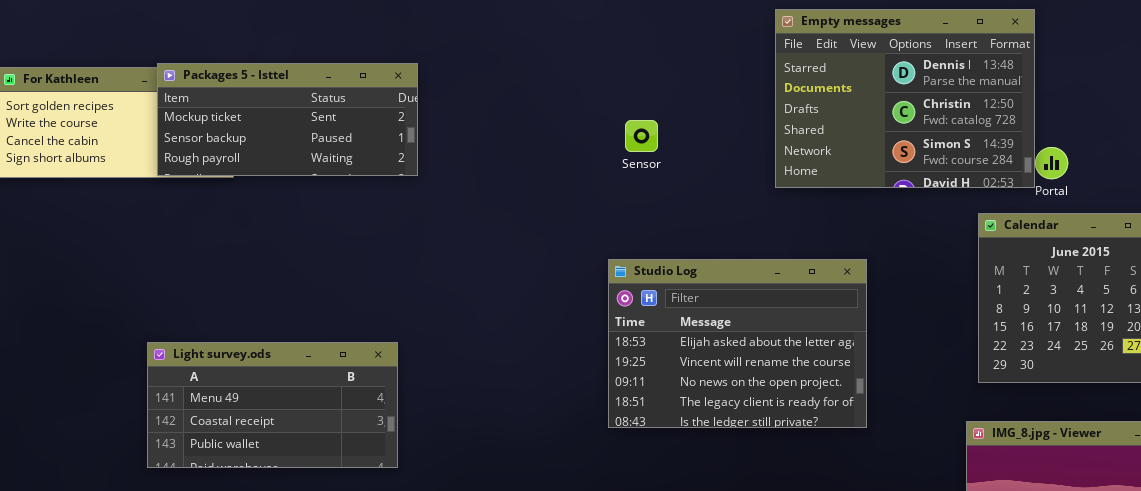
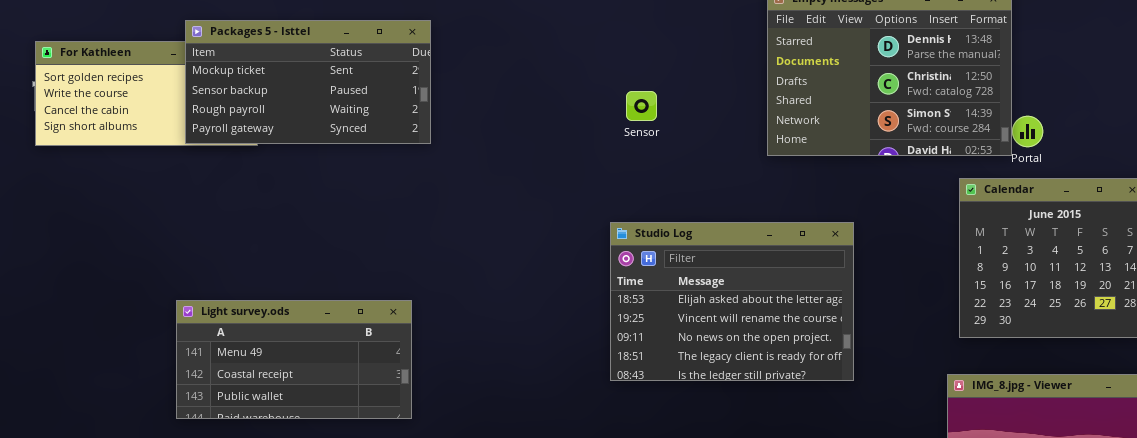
Packages 5 - Isttel: [157,63,418,176] -> [185,20,431,144], resized

